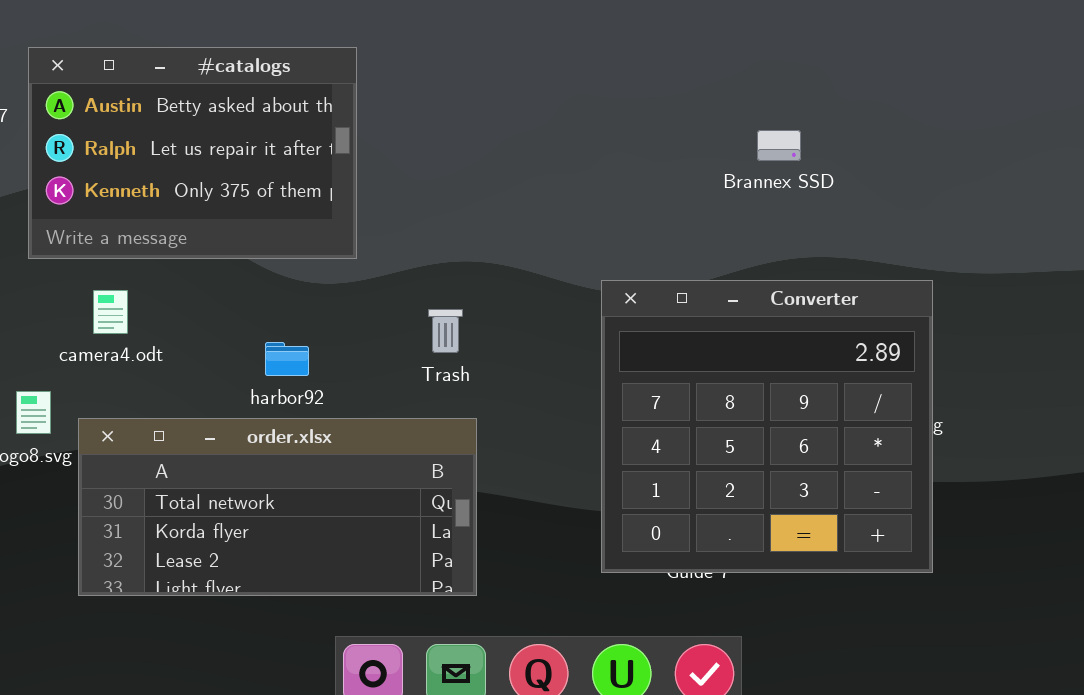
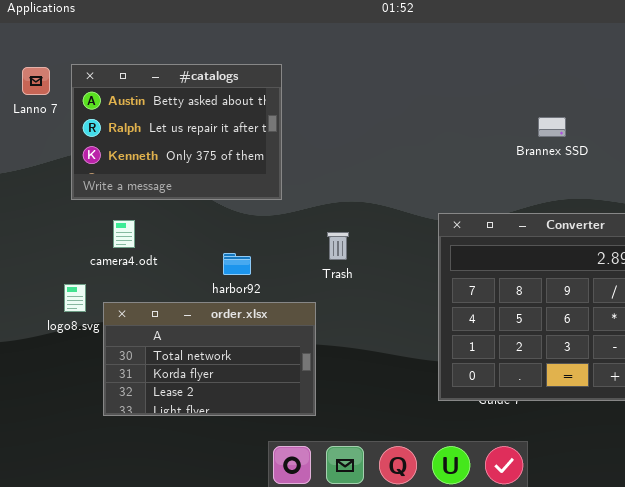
order.xlsx: [78,418,477,596] -> [103,302,316,416], resized

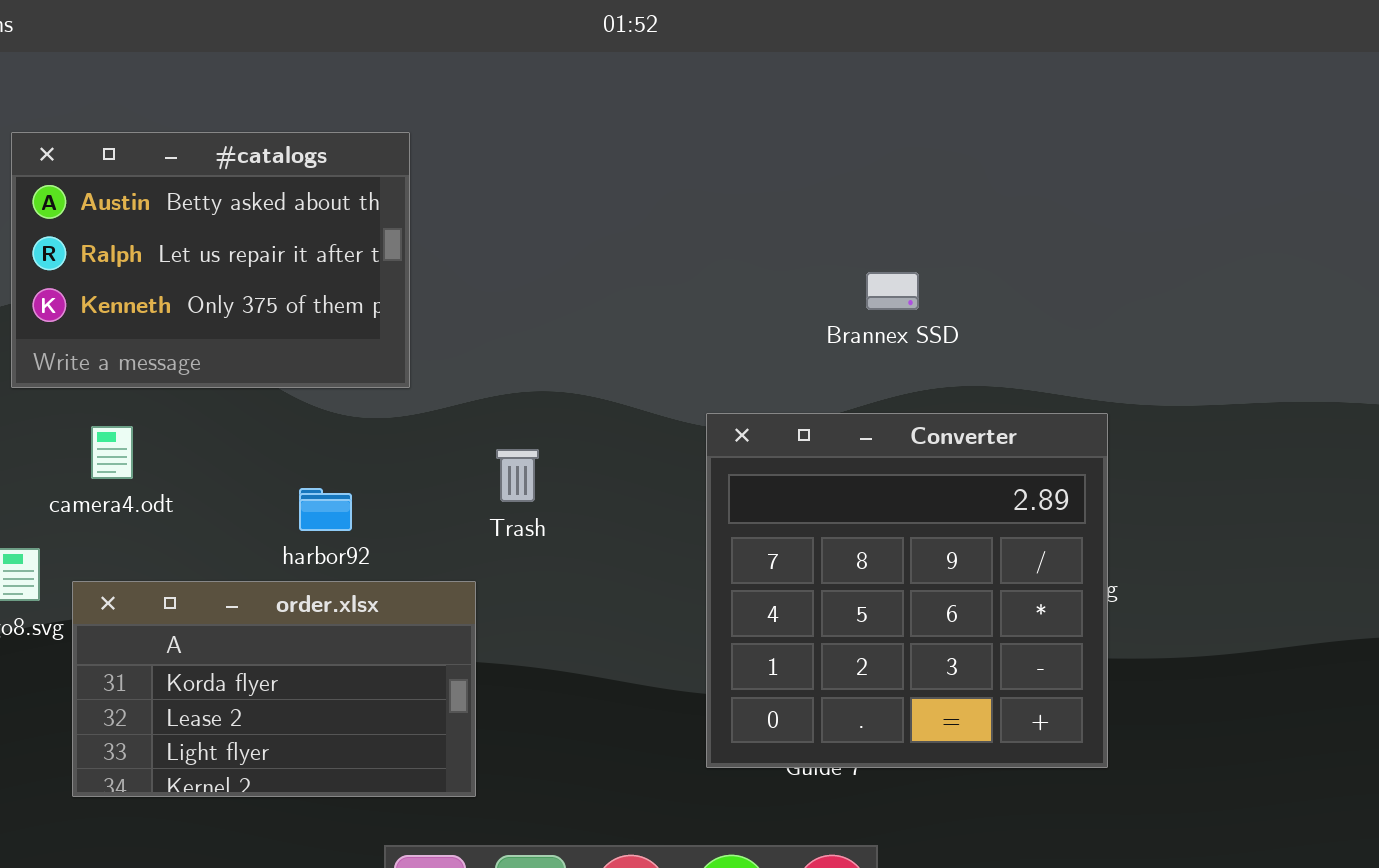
Brannex SSD: [538,117,566,137] -> [866,272,919,310], moved
order.xlsx: [103,302,316,416] -> [72,581,476,797], scrolled down 1 row

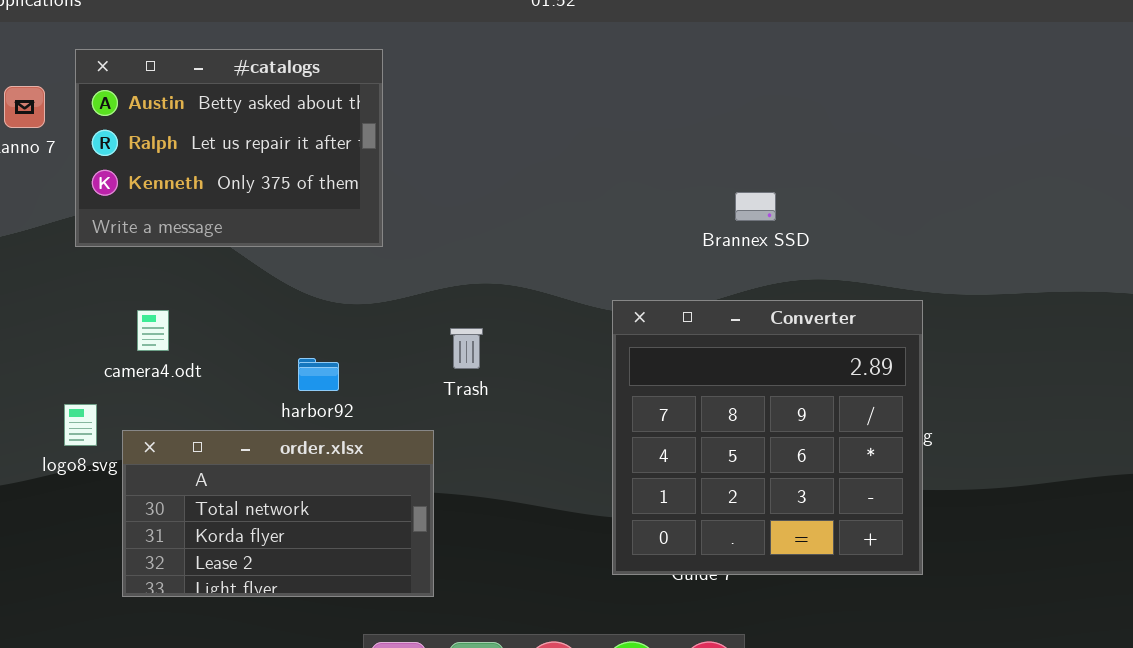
#catalogs: [11,132,410,388] -> [75,49,383,247], moved
order.xlsx: [72,581,476,797] -> [122,430,434,597], scrolled up 1 row

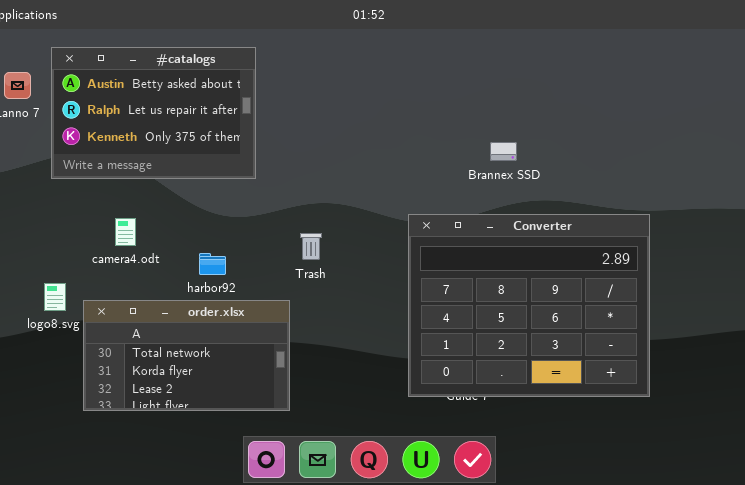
Converter: [612,300,923,575] -> [408,214,650,397], resized
camera4.odt: [137,310,169,351] -> [115,218,136,246], moved

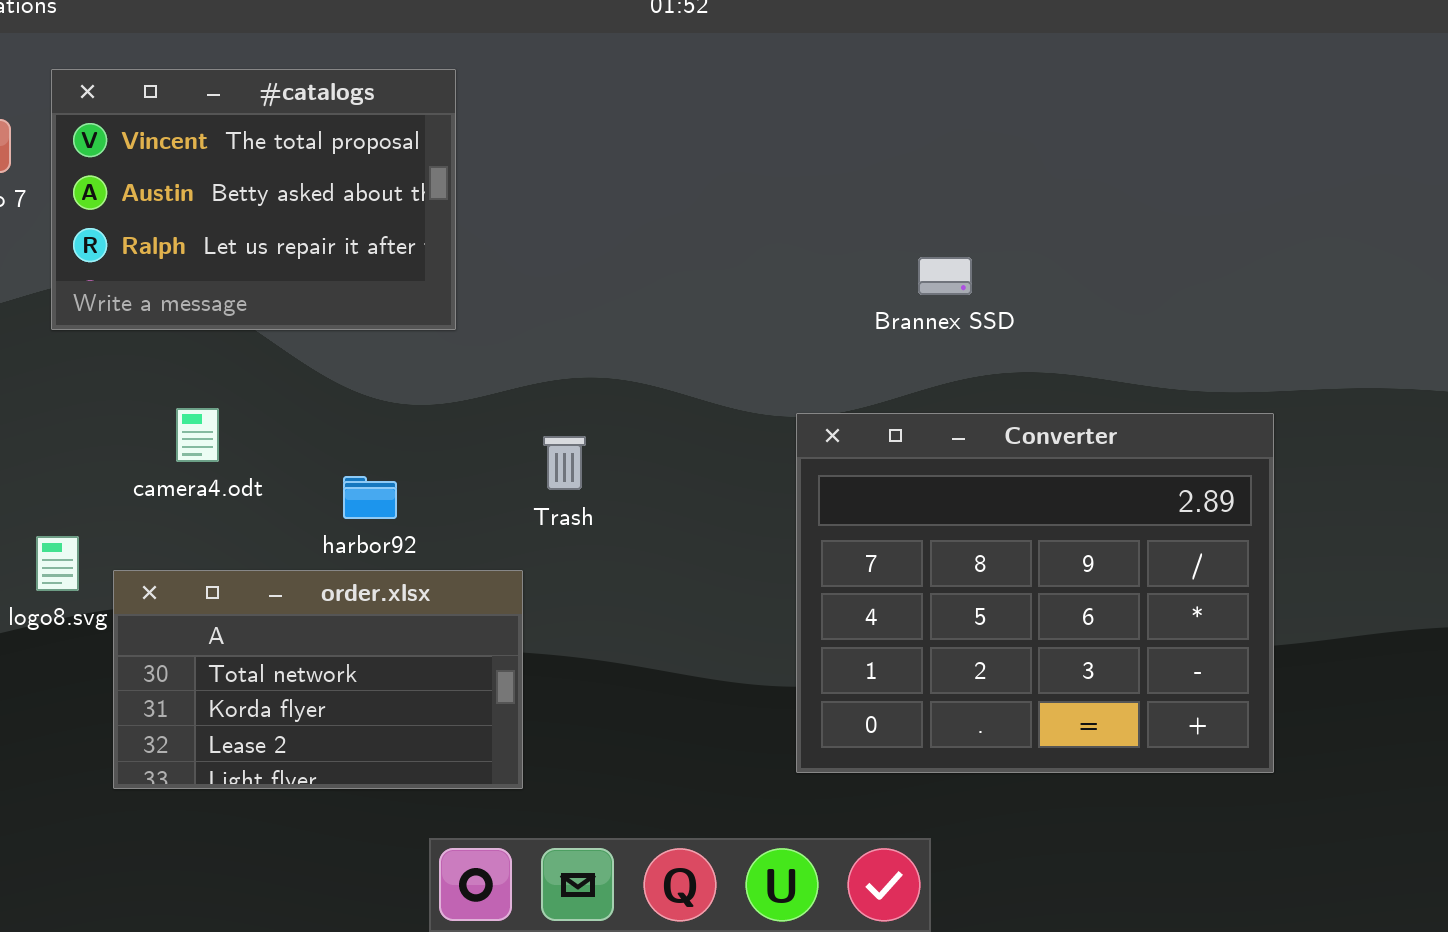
#catalogs: [51,47,256,179] -> [51,69,456,330], scrolled up 1 row
Converter: [408,214,650,397] -> [796,413,1274,773], moved

